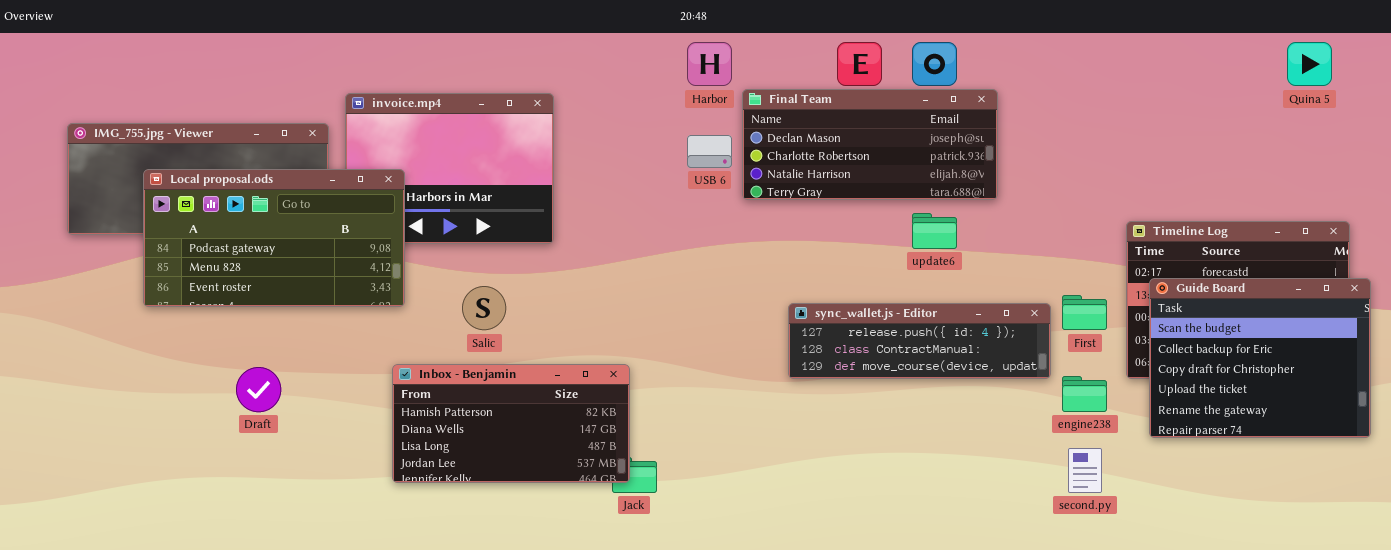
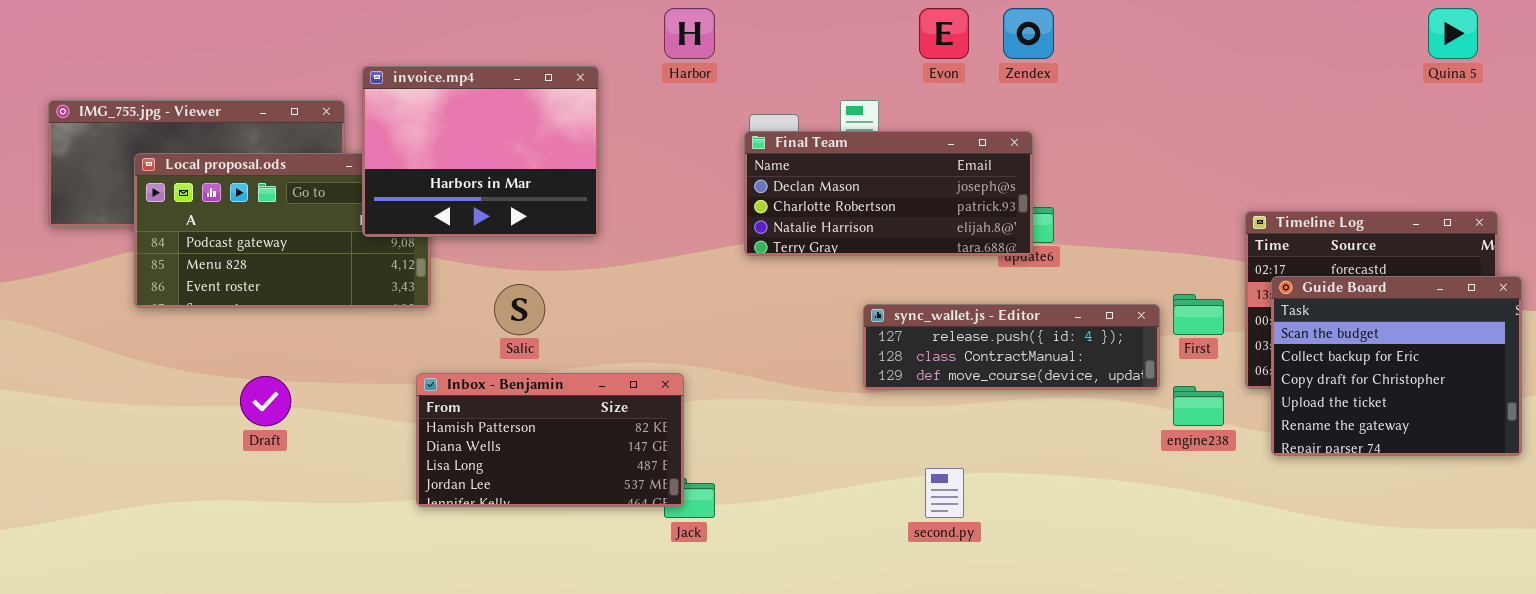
Harbor: [687,42,732,86] -> [664,8,715,59], moved
Final Team: [742,89,998,200] -> [744,131,1033,256], moved
invoice.mp4: [345,93,554,244] -> [362,66,599,237], raised
second.py: [1068,448,1102,493] -> [925,468,964,518], moved

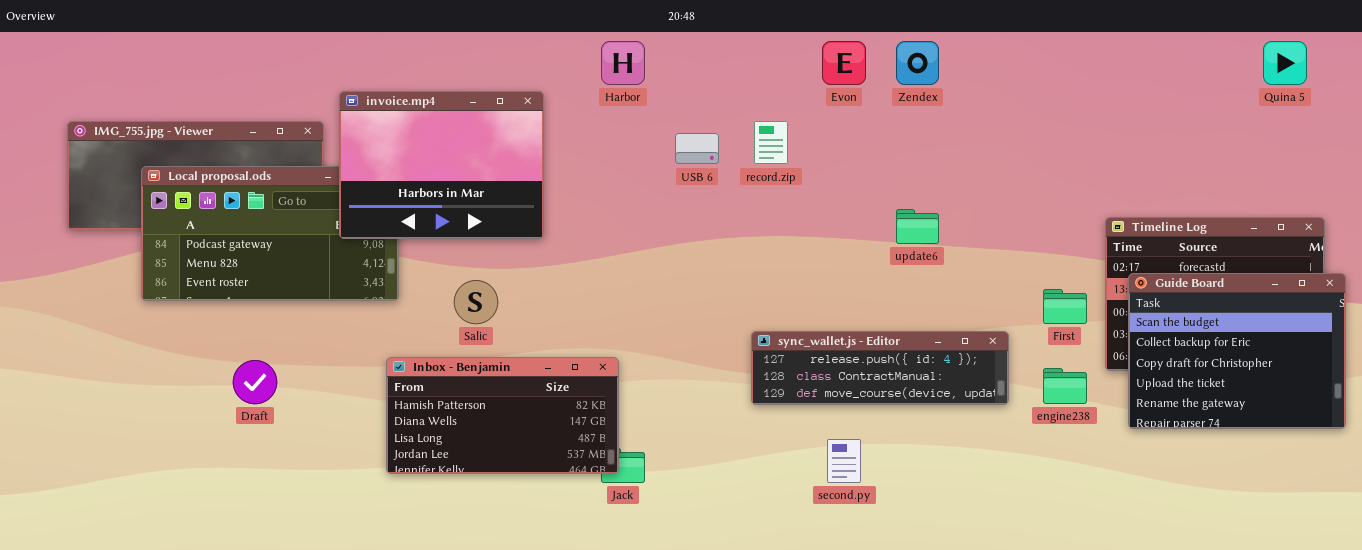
Final Team: [744,131,1033,256] -> none, closed
sync_wallet.js - Editor: [863,304,1160,390] -> [751,331,1009,405], moved

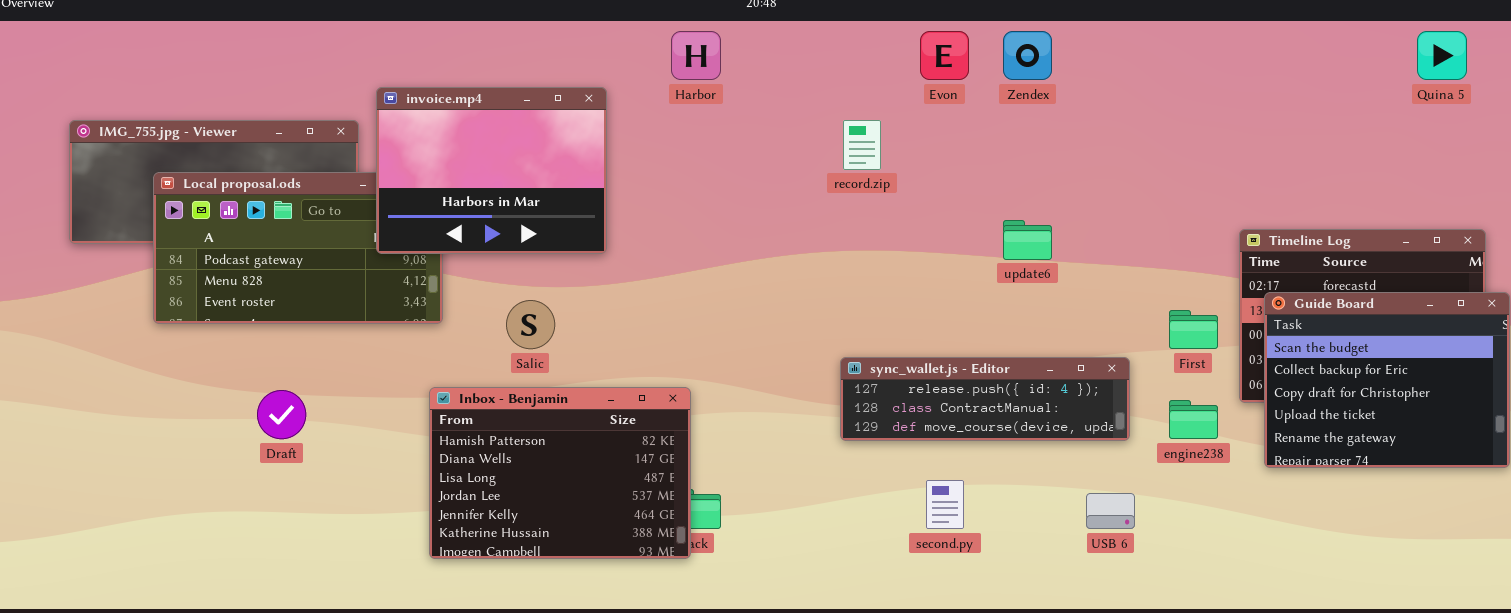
USB 6: [675,133,719,164] -> [1086,493,1135,529], moved
Inbox - Benjamin: [386,357,619,474] -> [429,387,691,559], resized

